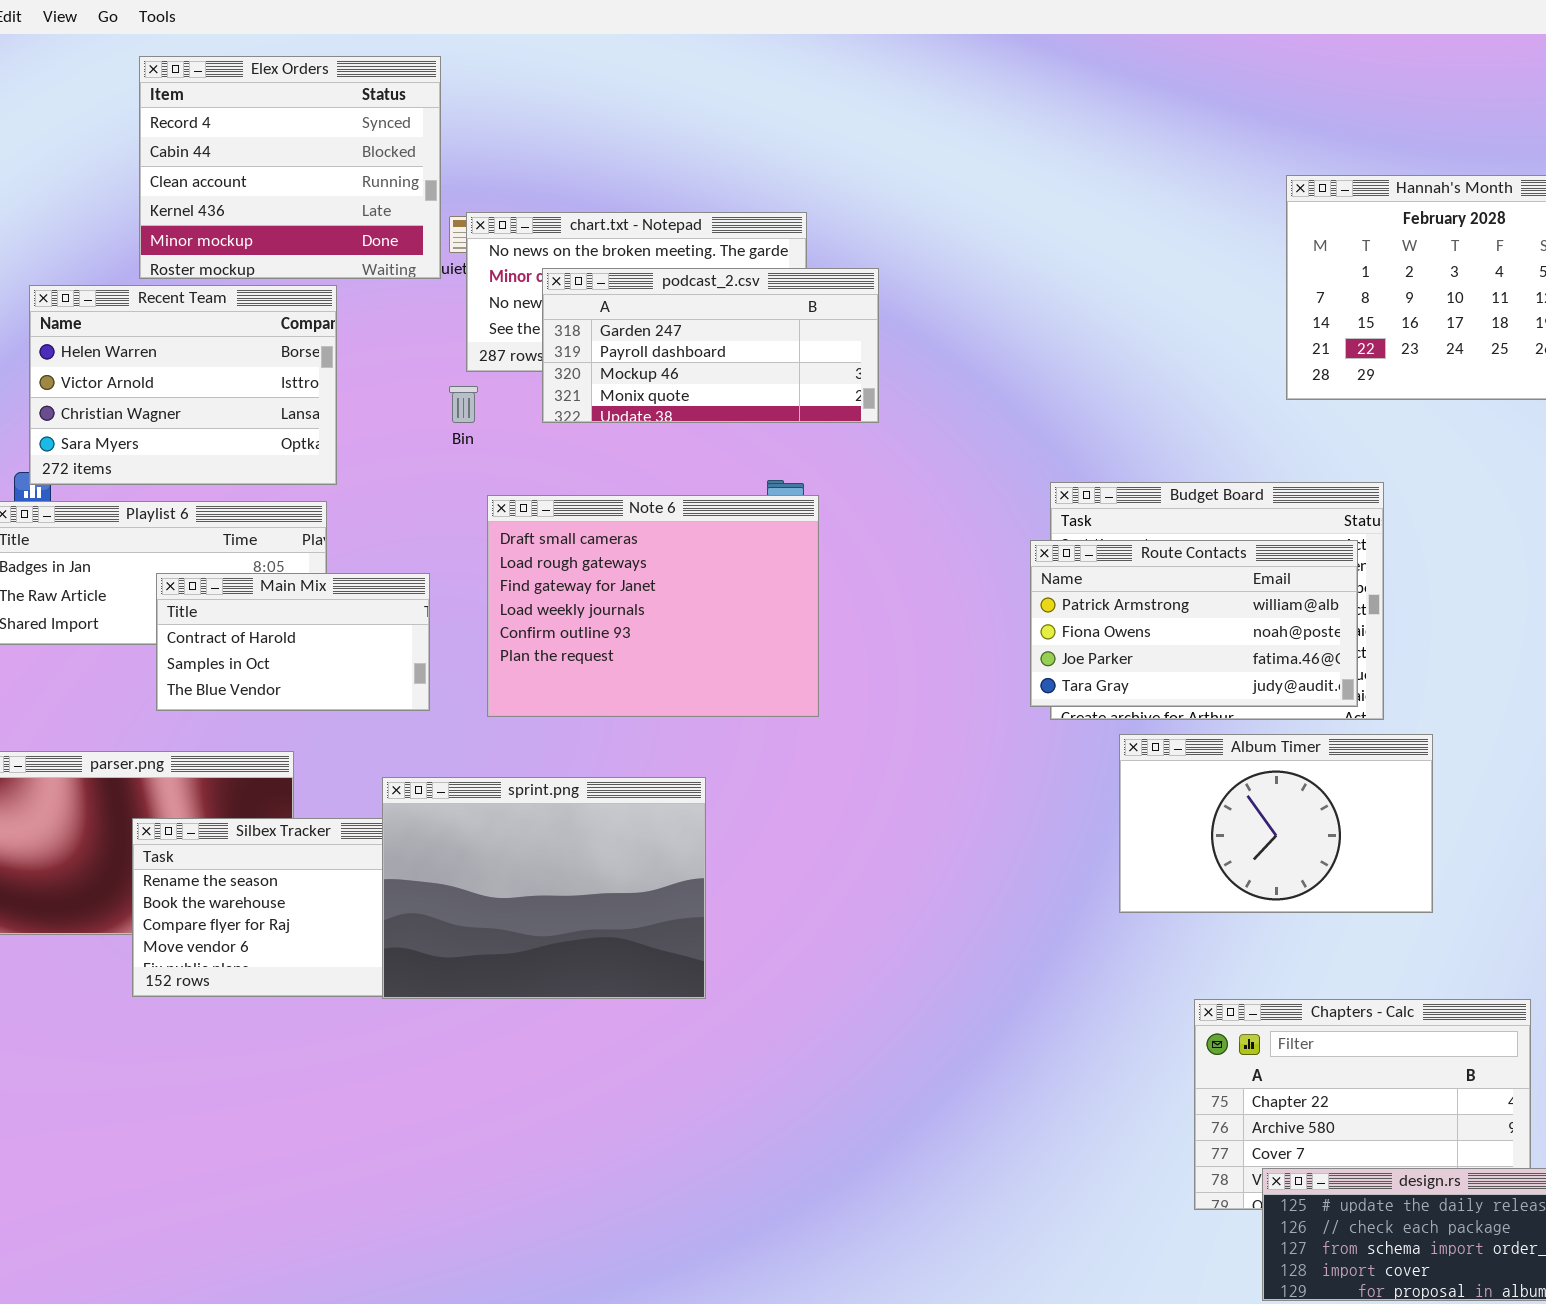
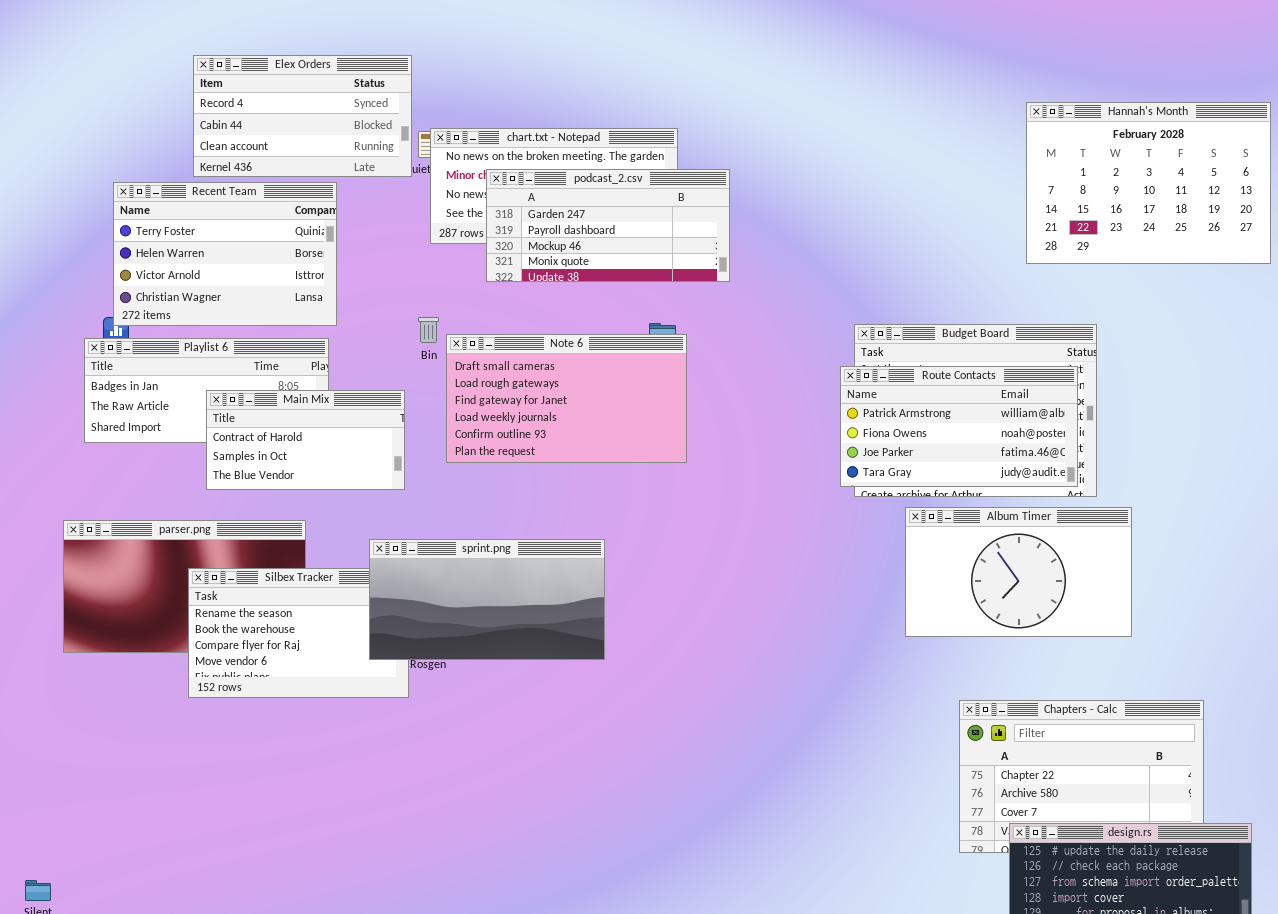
Elex Orders: [139,56,441,279] -> [193,55,412,177], resized
Recent Team: [29,285,337,485] -> [113,182,337,326], scrolled up 1 row
Bin: [449,386,478,423] -> [418,317,439,343], moved
Note 6: [487,495,819,717] -> [446,334,687,463], resized
sprint.png: [382,777,706,999] -> [369,539,605,660], resized

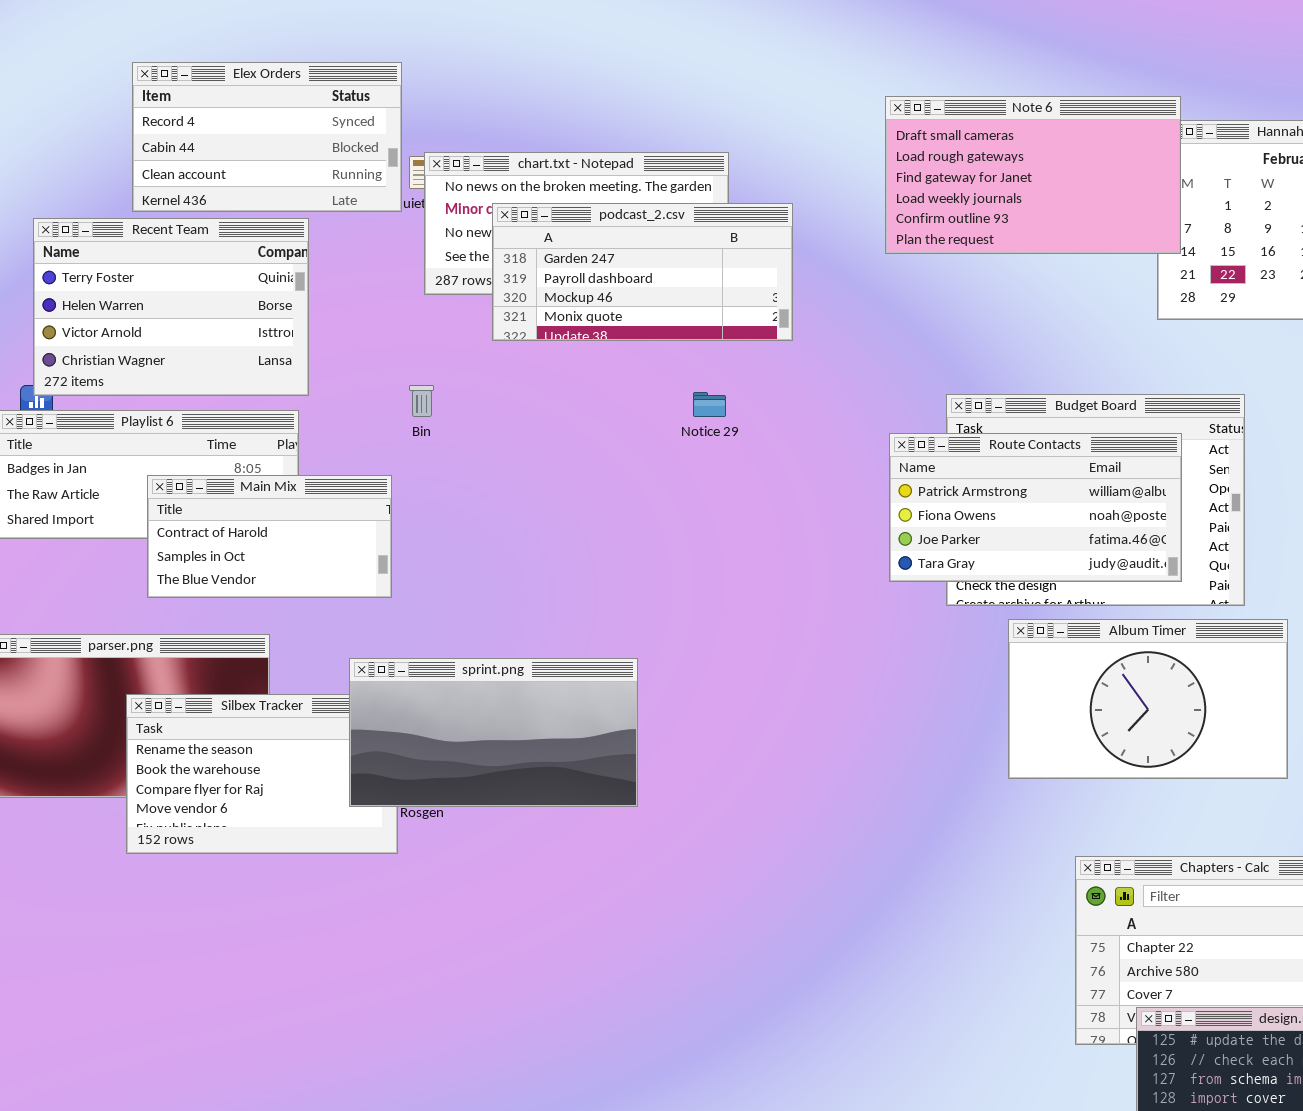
Note 6: [446,334,687,463] -> [885,96,1181,254], moved
Route Contacts: [840,366,1078,487] -> [889,433,1182,582], moved

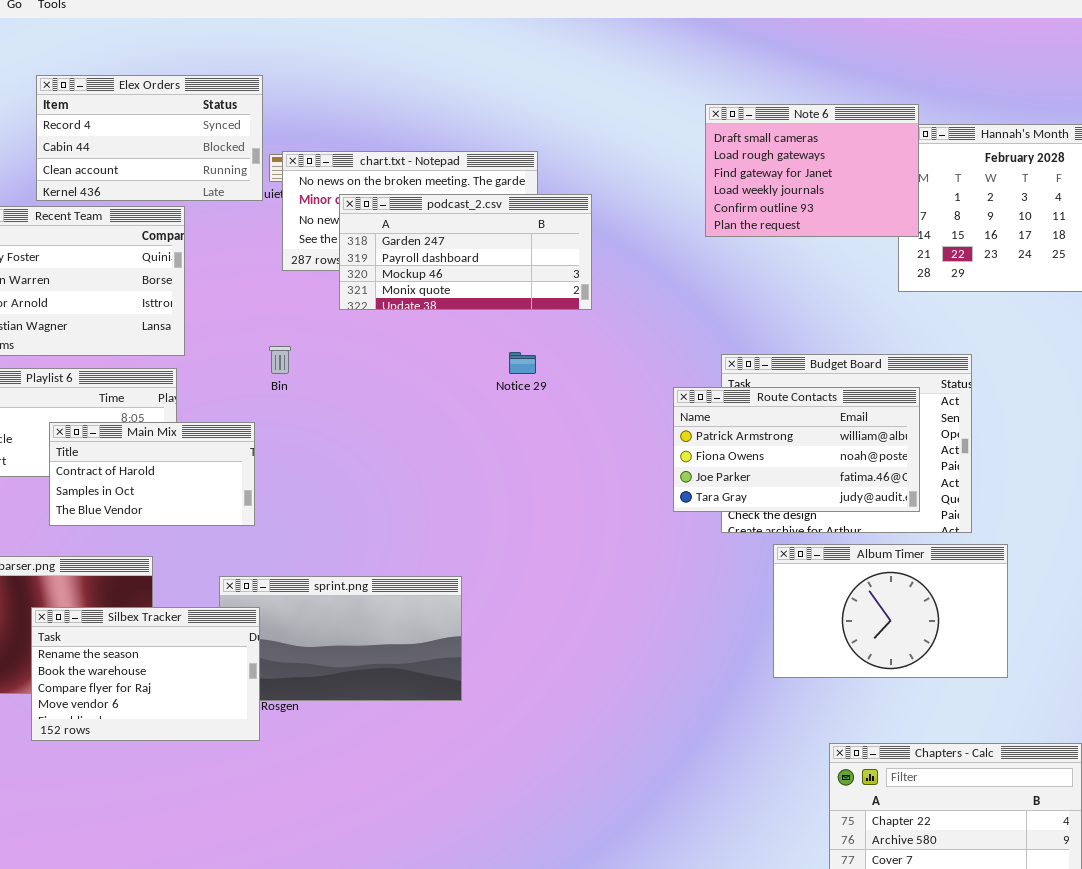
Note 6: [885,96,1181,254] -> [705,104,919,237], resized
Silbex Tracker: [126,694,398,854] -> [31,607,260,741], raised

